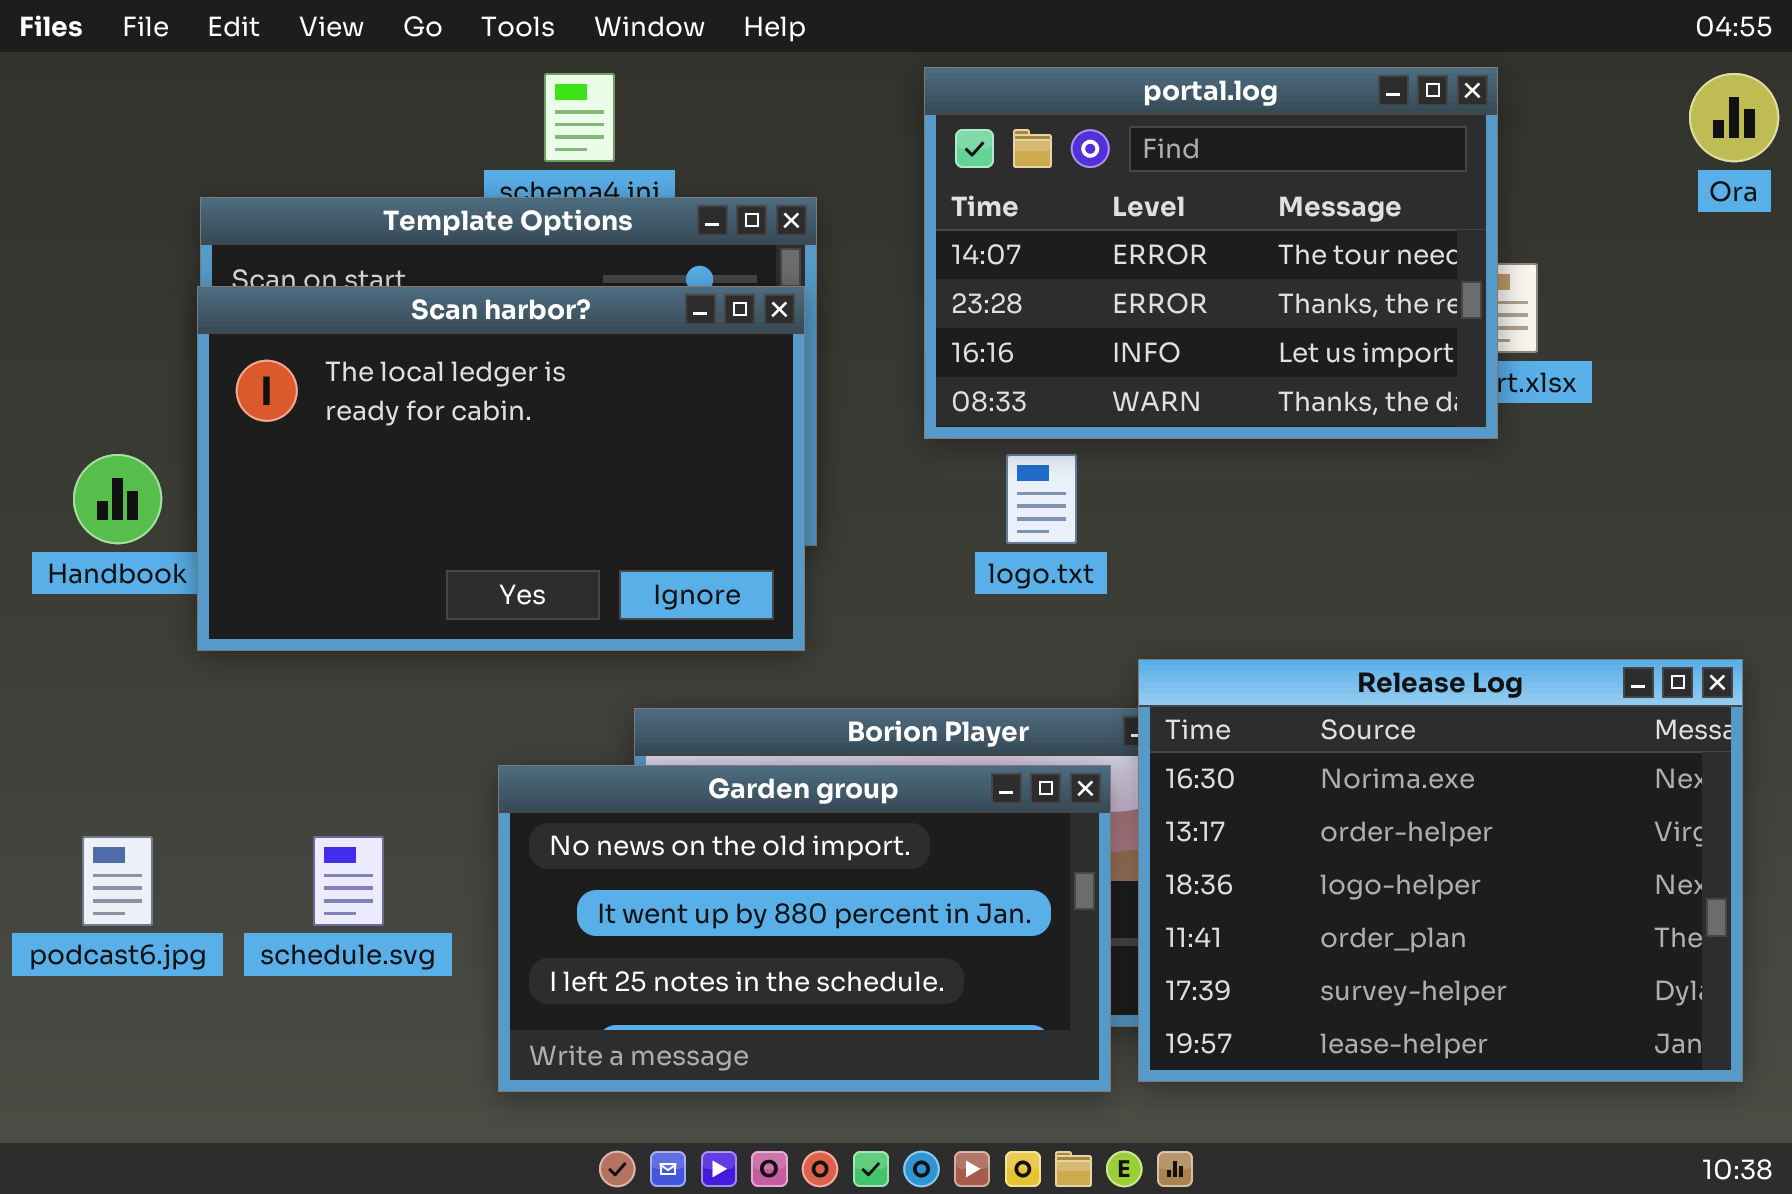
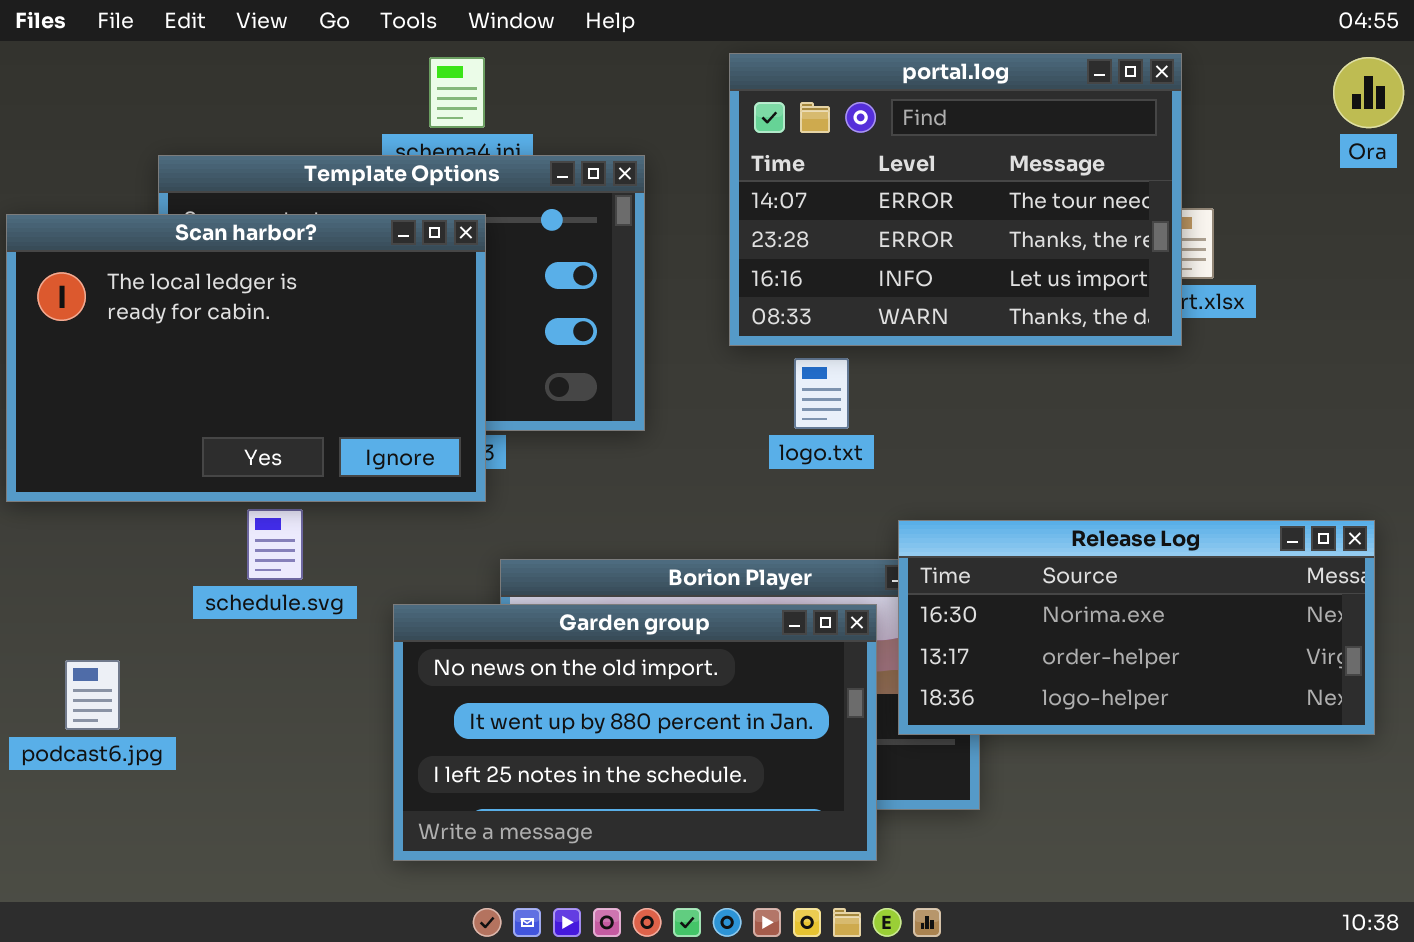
Scan harbor?: [197,286,805,651] -> [6,214,486,502], moved
Release Log: [1138,659,1743,1082] -> [898,520,1375,735], resized
schedule.svg: [313,836,384,926] -> [247,509,303,580], moved

